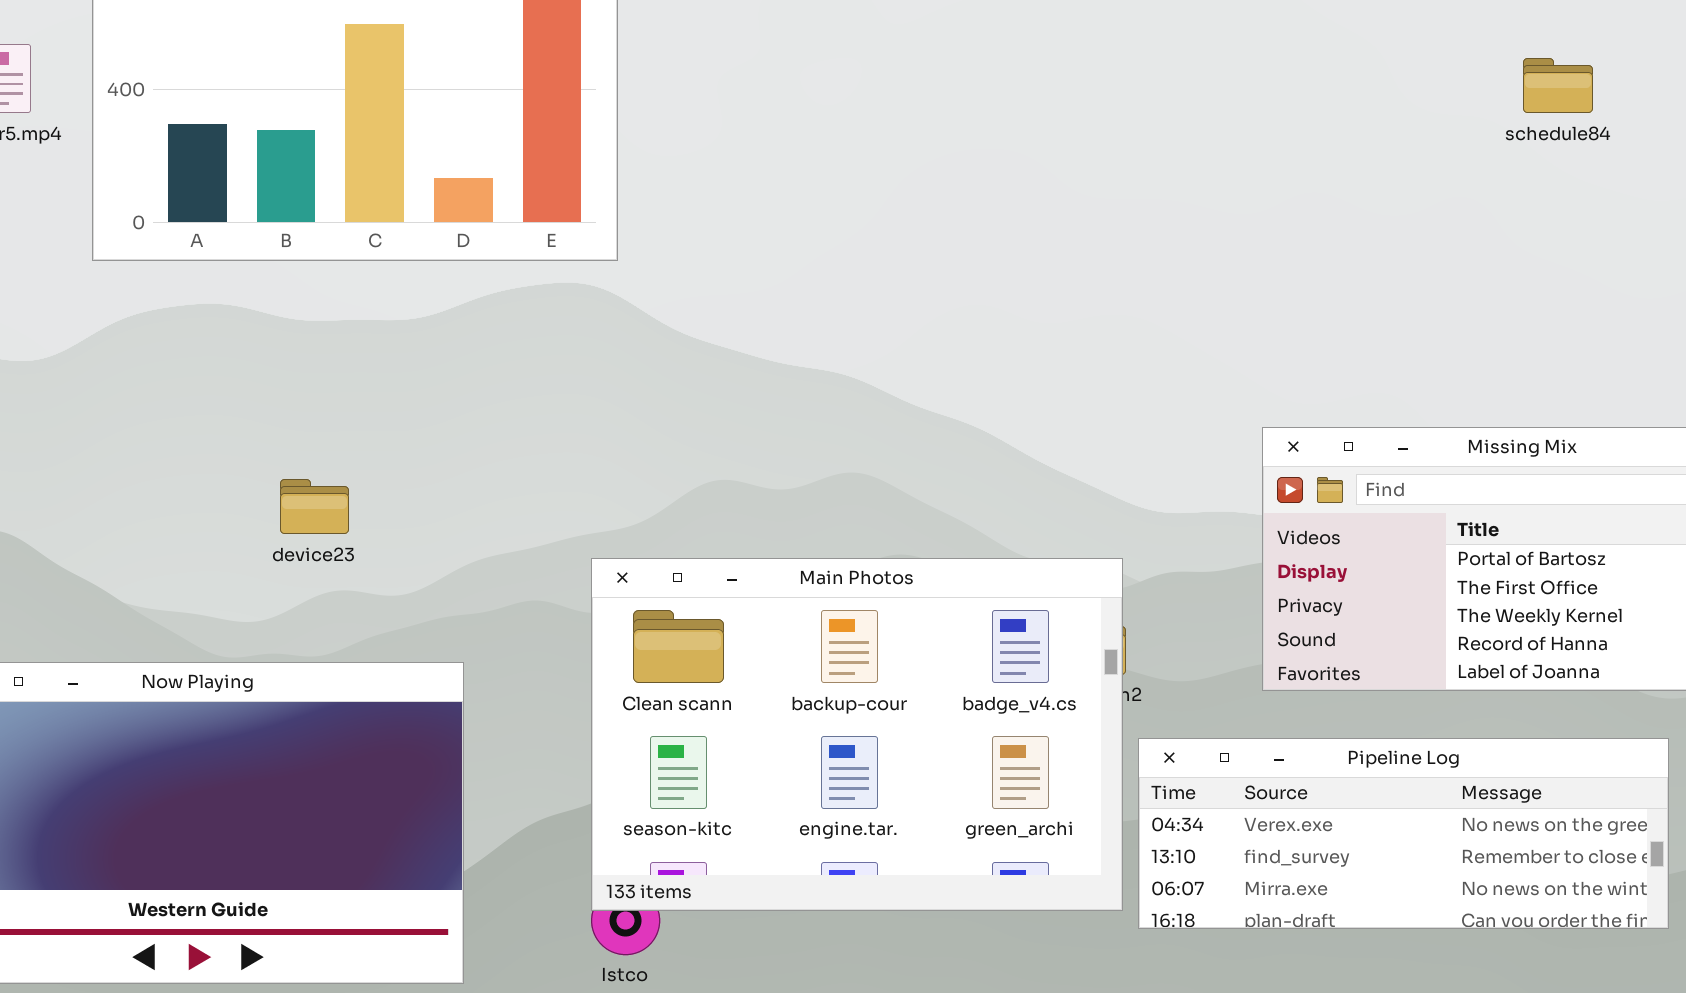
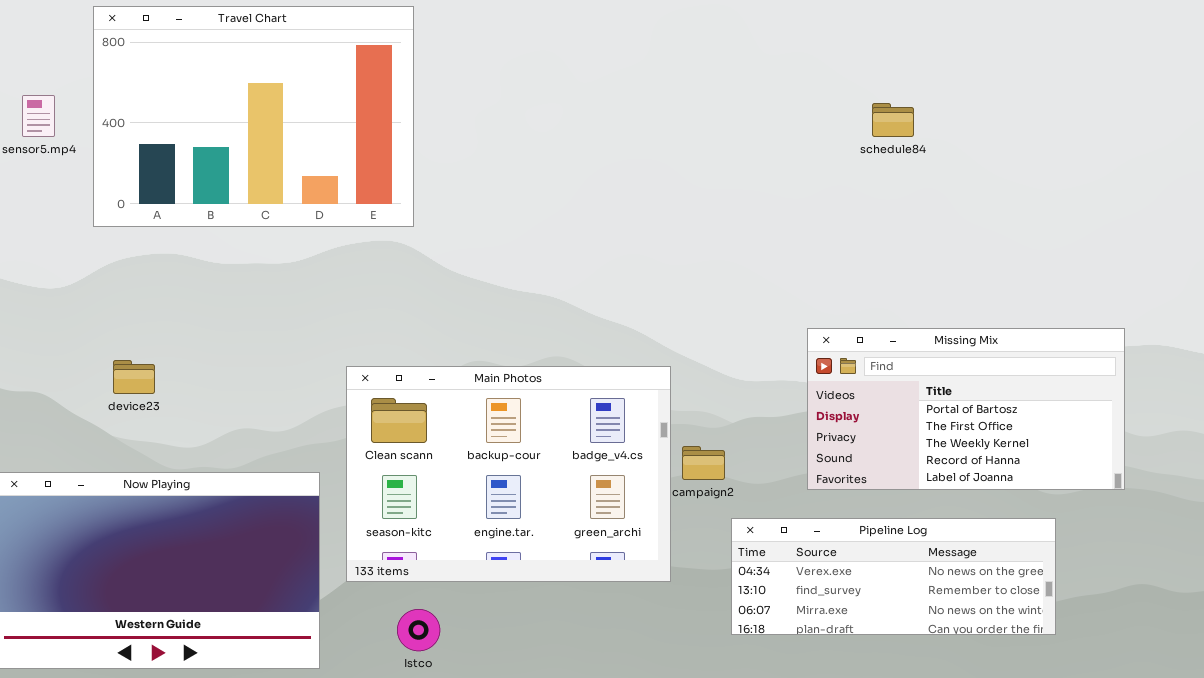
schedule84: [1523,58,1593,113] -> [872,103,914,137], moved
device23: [280,479,349,534] -> [113,360,155,394], moved
Main Photos: [591,558,1123,911] -> [346,366,671,582], moved

